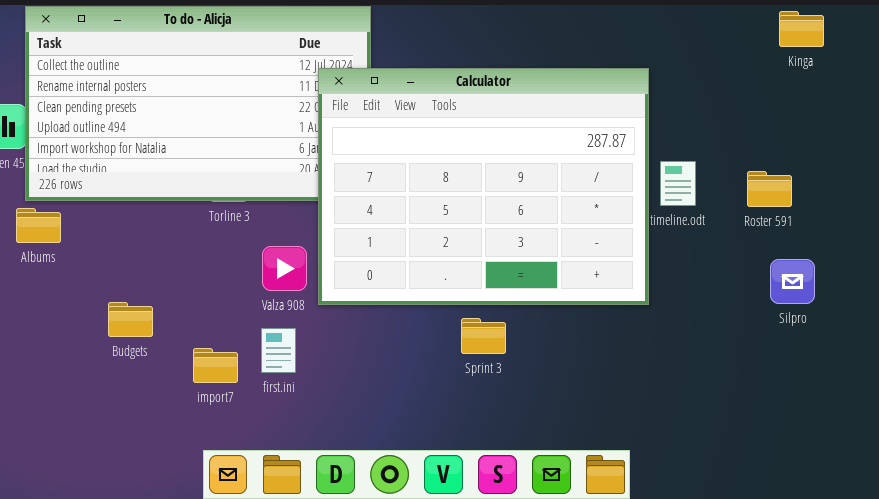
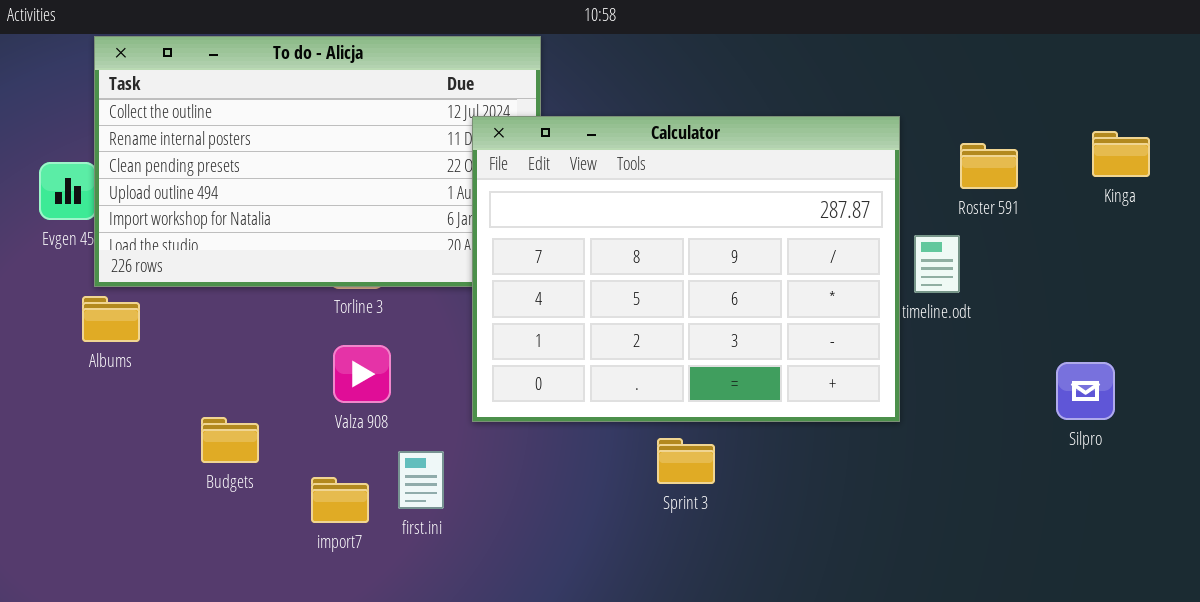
Kinga: [779,11,824,47] -> [1092,131,1150,177], moved
Roster 591: [747,171,792,207] -> [960,143,1018,189], moved
Valza 908: [262,246,307,291] -> [333,345,391,403], moved

